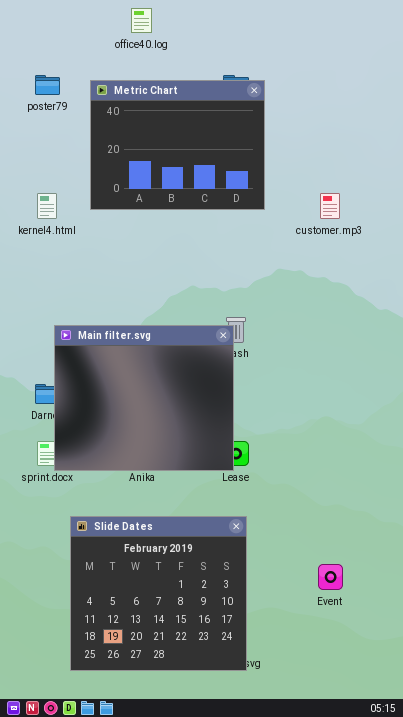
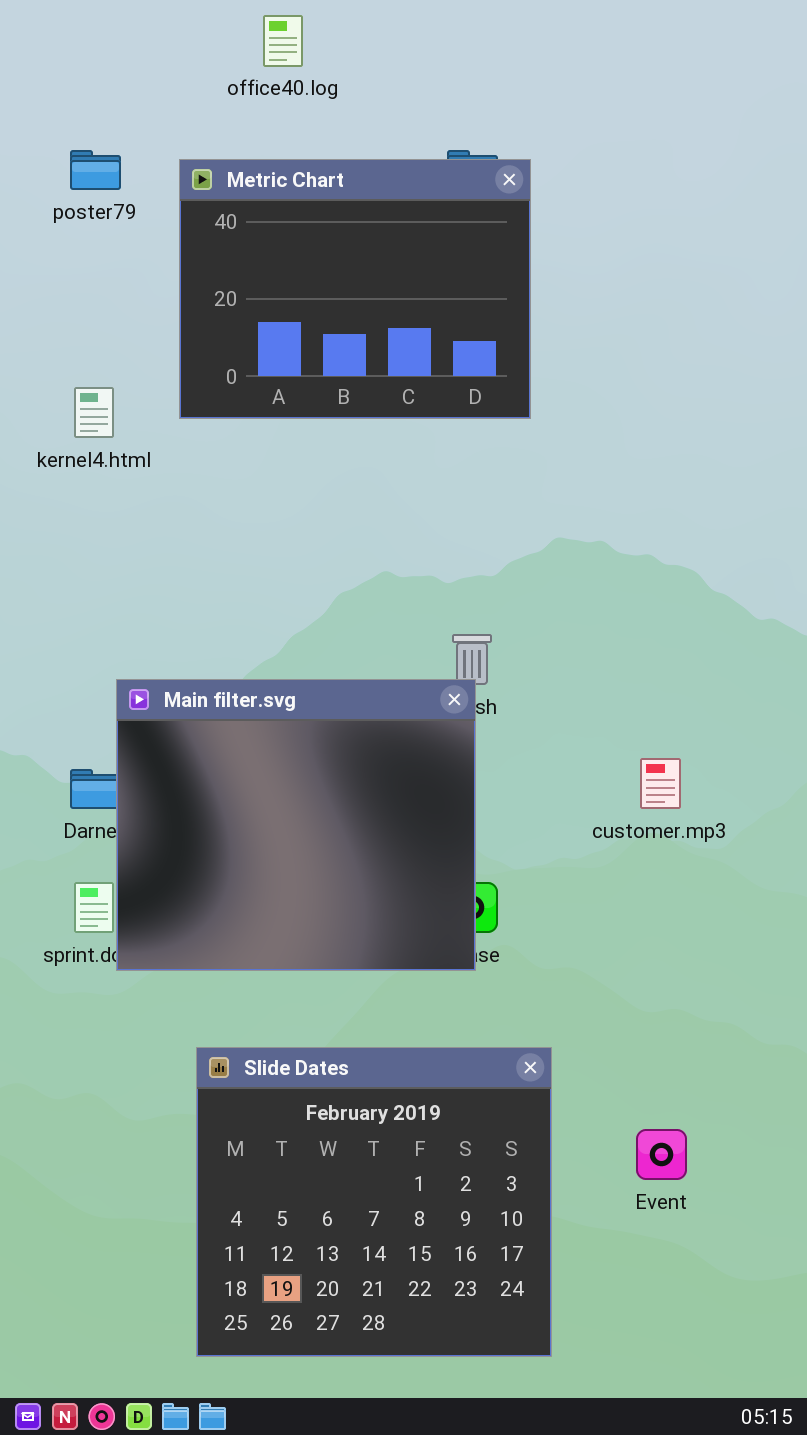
customer.mp3: [320,193,340,219] -> [640,758,681,809], moved
Main filter.svg: [54,325,234,471] -> [116,679,476,971], moved
Slide Dates: [70,516,247,671] -> [196,1047,552,1357], moved

